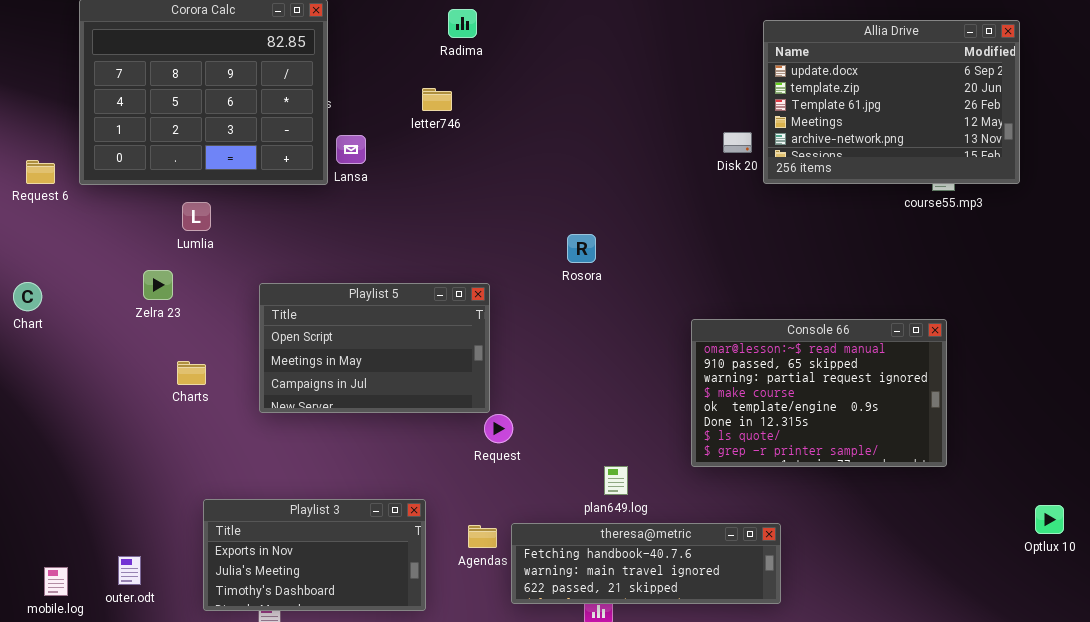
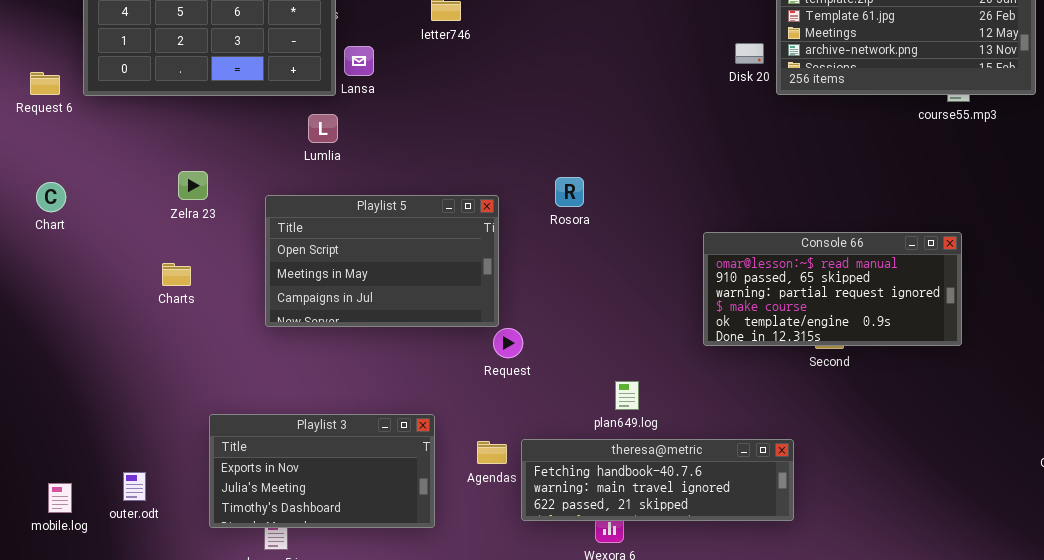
Lumlia: [182,202,211,231] -> [308,114,338,143], moved
Rosora: [567,234,596,263] -> [555,177,584,207], moved
Zelra 23: [143,270,173,300] -> [178,171,208,200], moved
Chart: [13,282,42,311] -> [36,182,66,212], moved
Console 66: [691,319,947,467] -> [703,232,962,346], resized
Charts: [177,361,206,385] -> [162,263,191,286], moved

